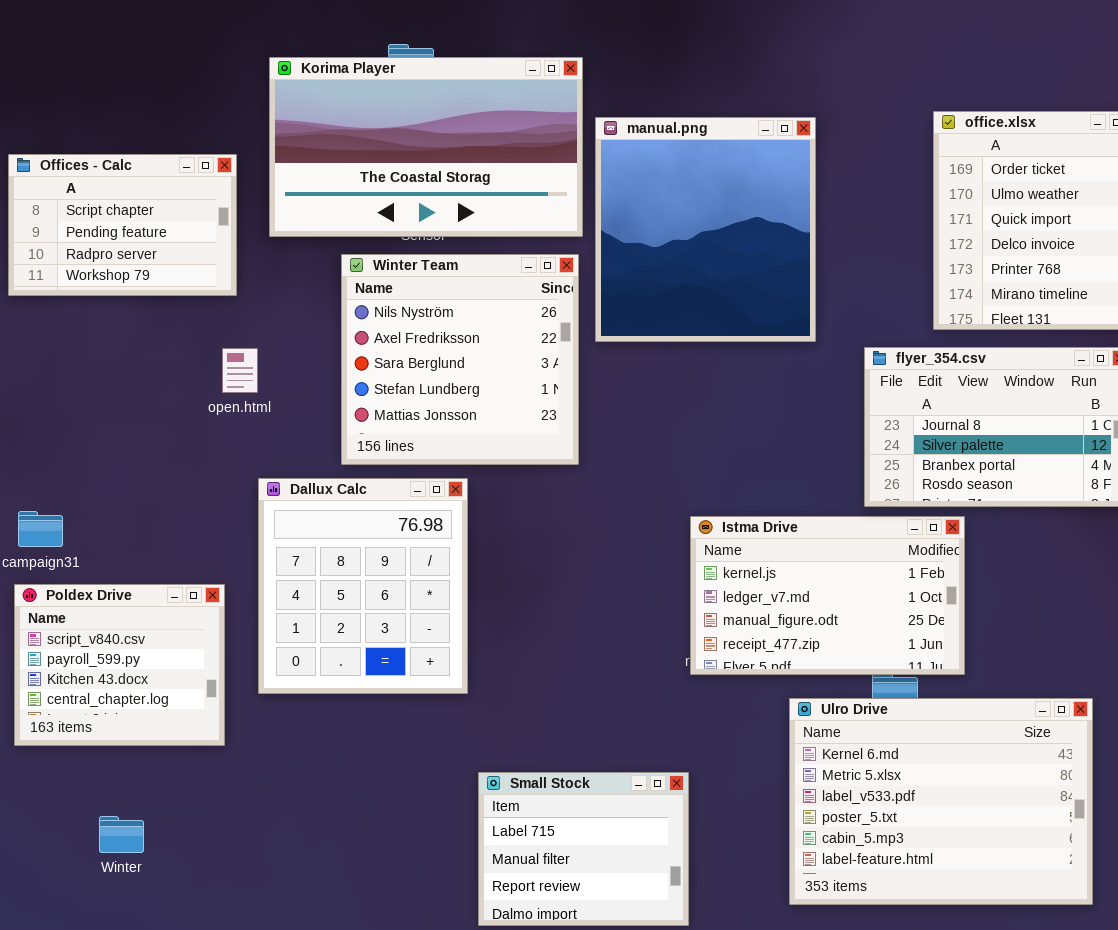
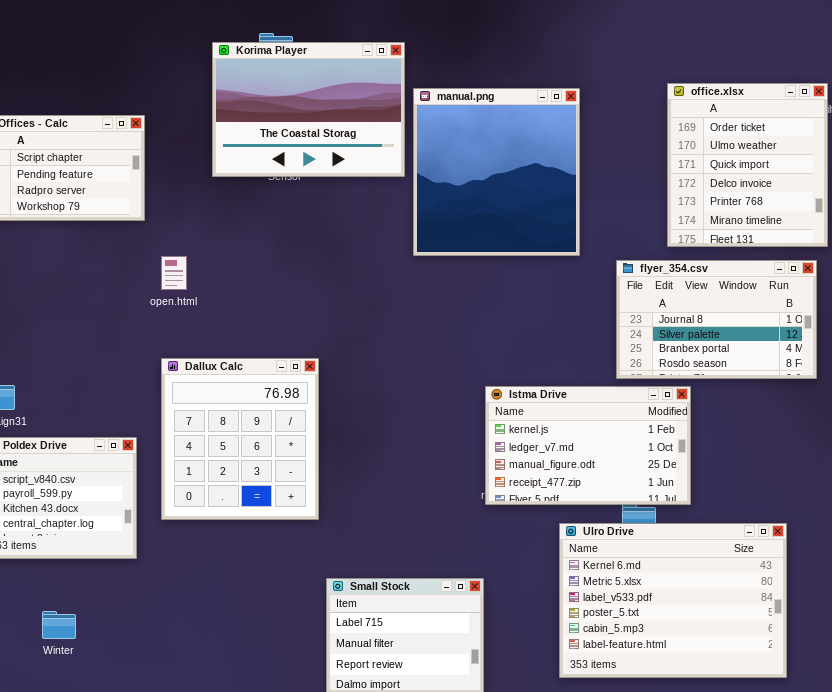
Korima Player: [269,57,583,237] -> [212,42,405,177], resized
Winter Team: [341,254,579,465] -> none, closed
open.html: [222,348,258,393] -> [161,256,187,290], moved

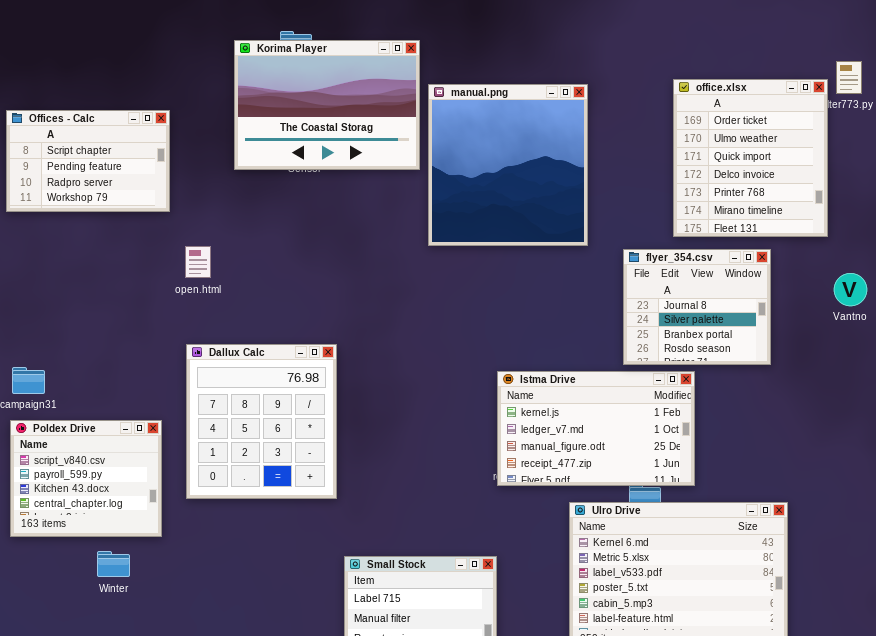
flyer_354.csv: [616,260,817,379] -> [623,249,771,365], resized
Winter: [42,611,76,639] -> [97,551,130,577], moved

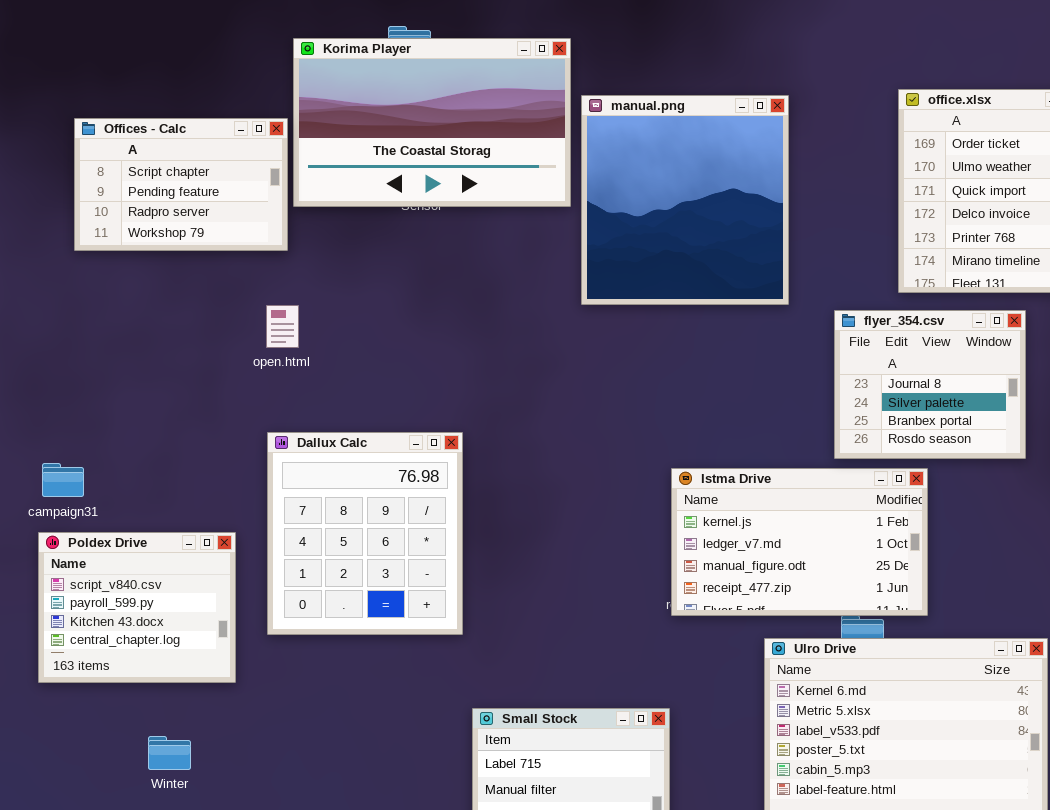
Korima Player: [234,40,420,170] -> [293,38,571,207], resized
Offices - Calc: [6,110,170,212] -> [74,118,288,251], moved
Winter: [97,551,130,577] -> [148,736,191,770], moved

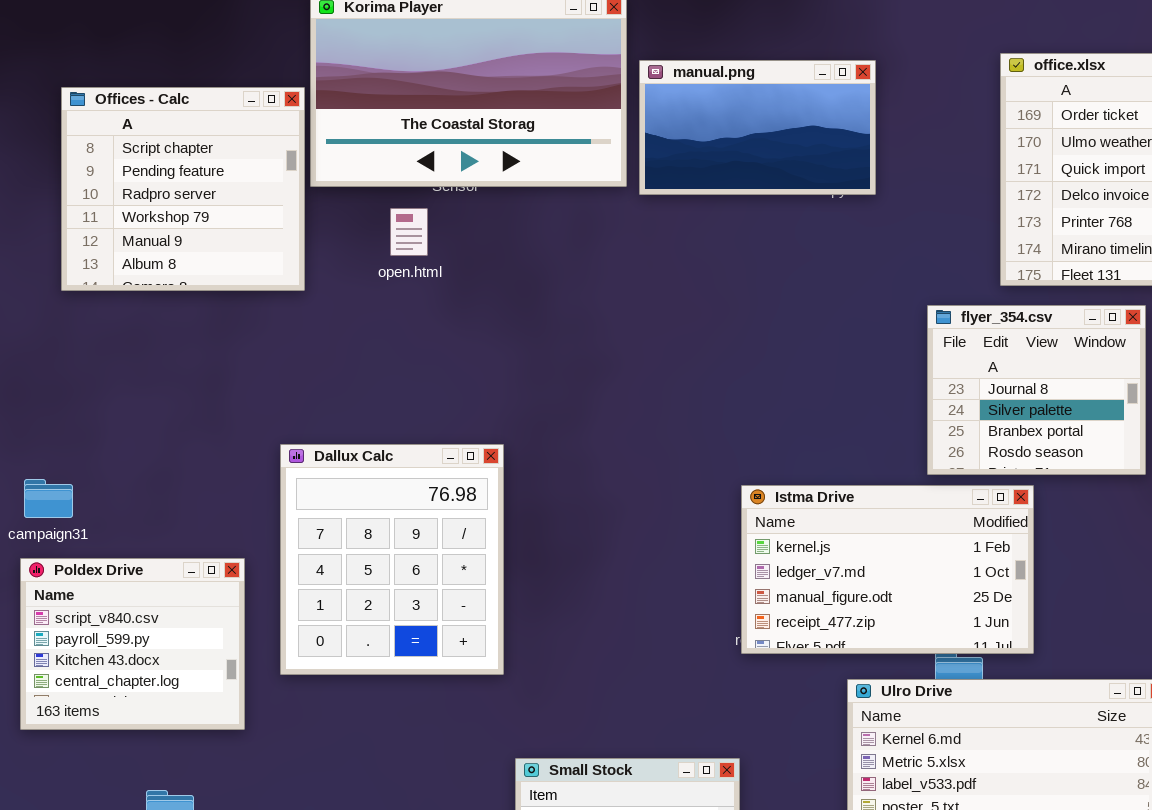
manual.png: [581,95,789,305] -> [639,60,876,195], resized
Offices - Calc: [74,118,288,251] -> [61,87,305,291], resized
open.html: [266,305,299,348] -> [390,208,428,256], moved

